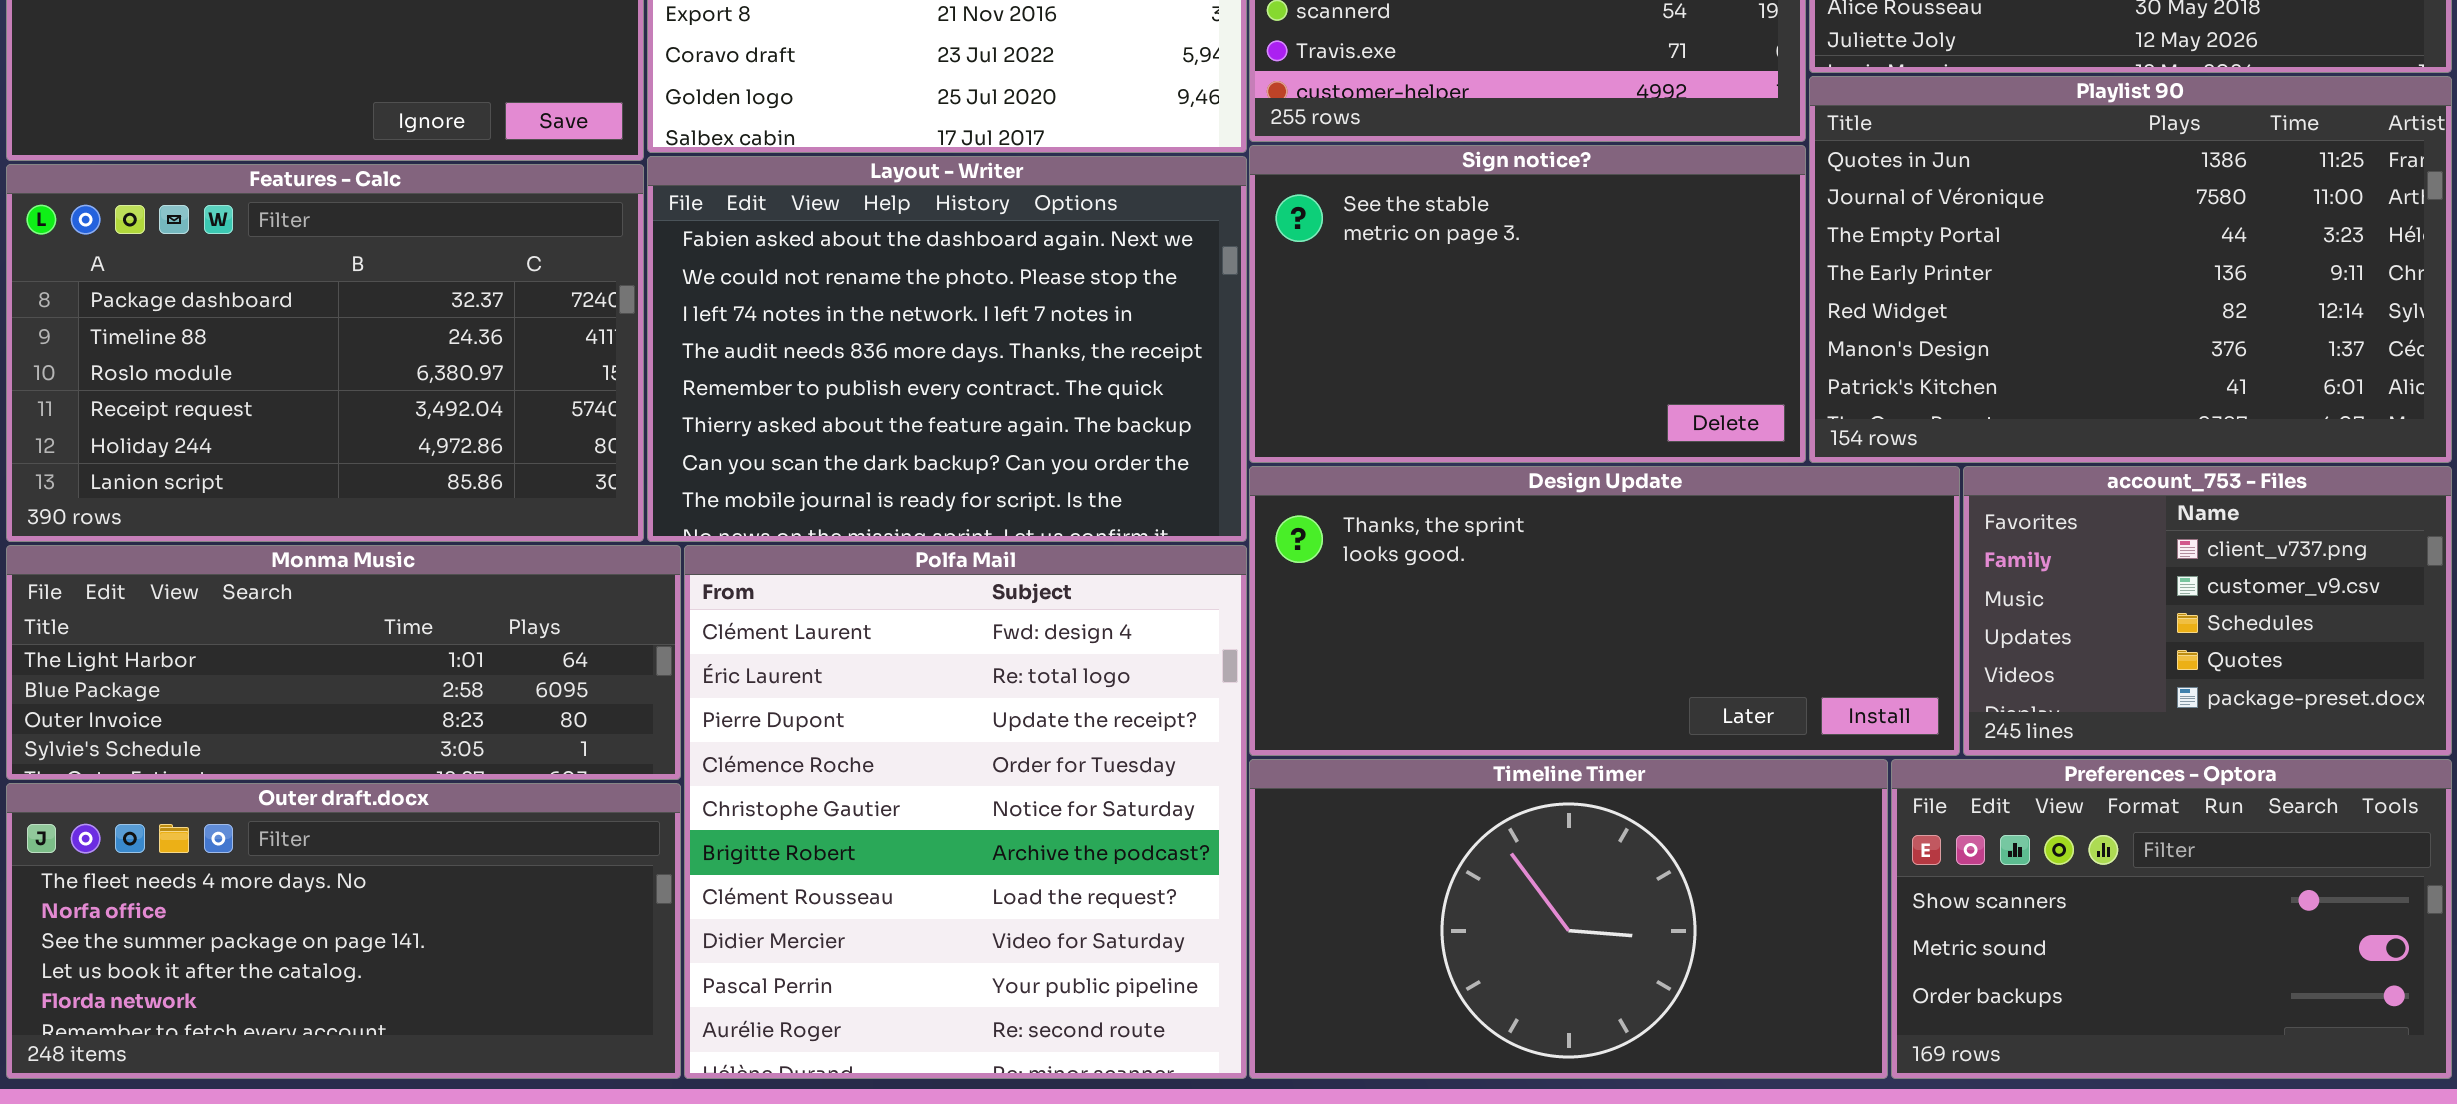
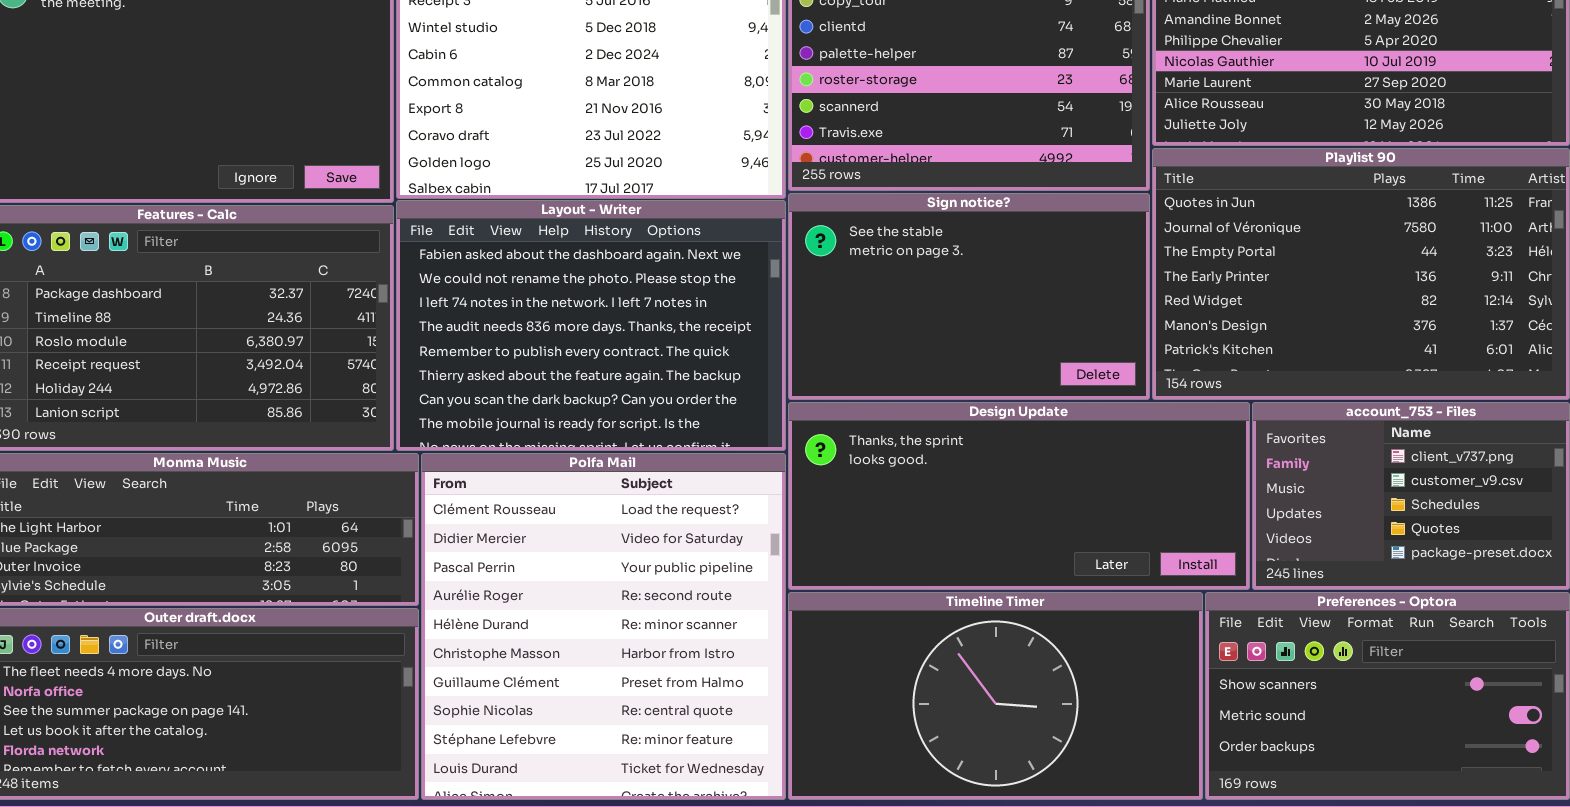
Polfa Mail: [684,545,1247,1079] -> [421,453,786,800], scrolled down 6 rows

